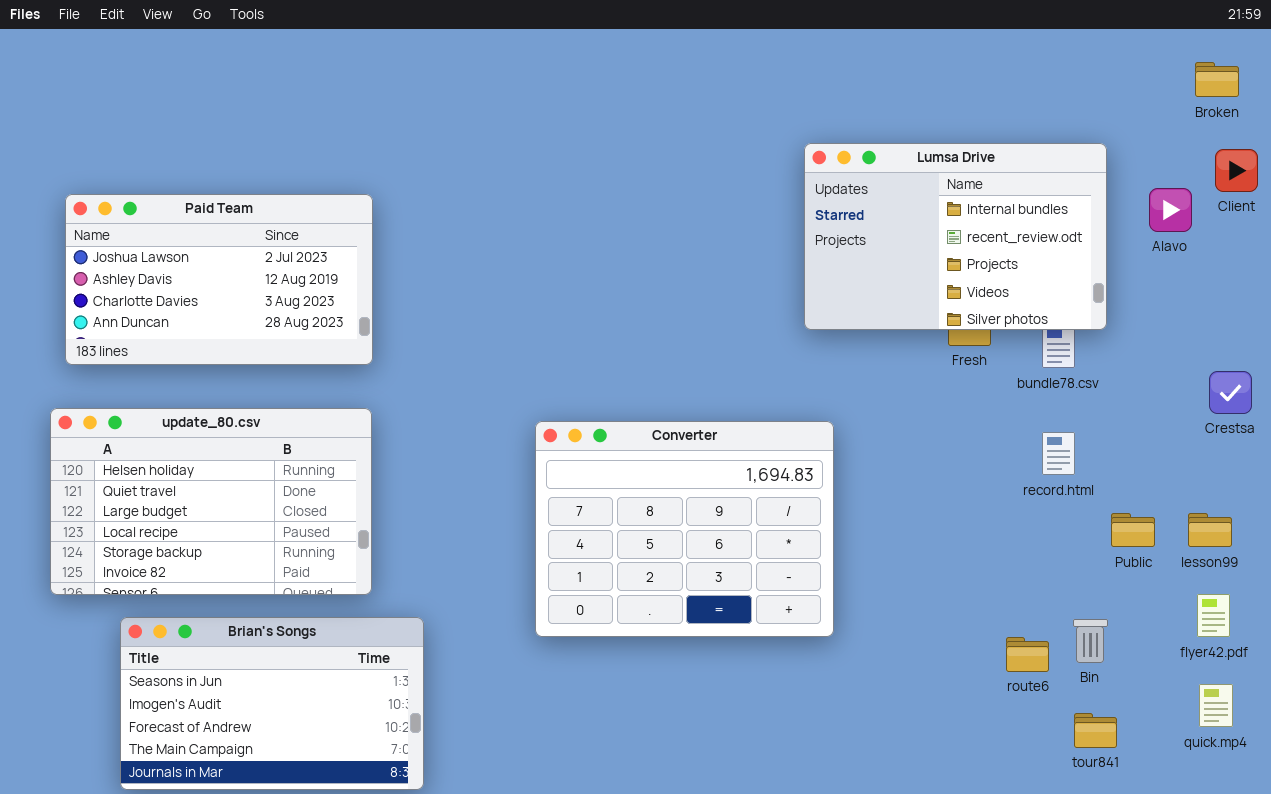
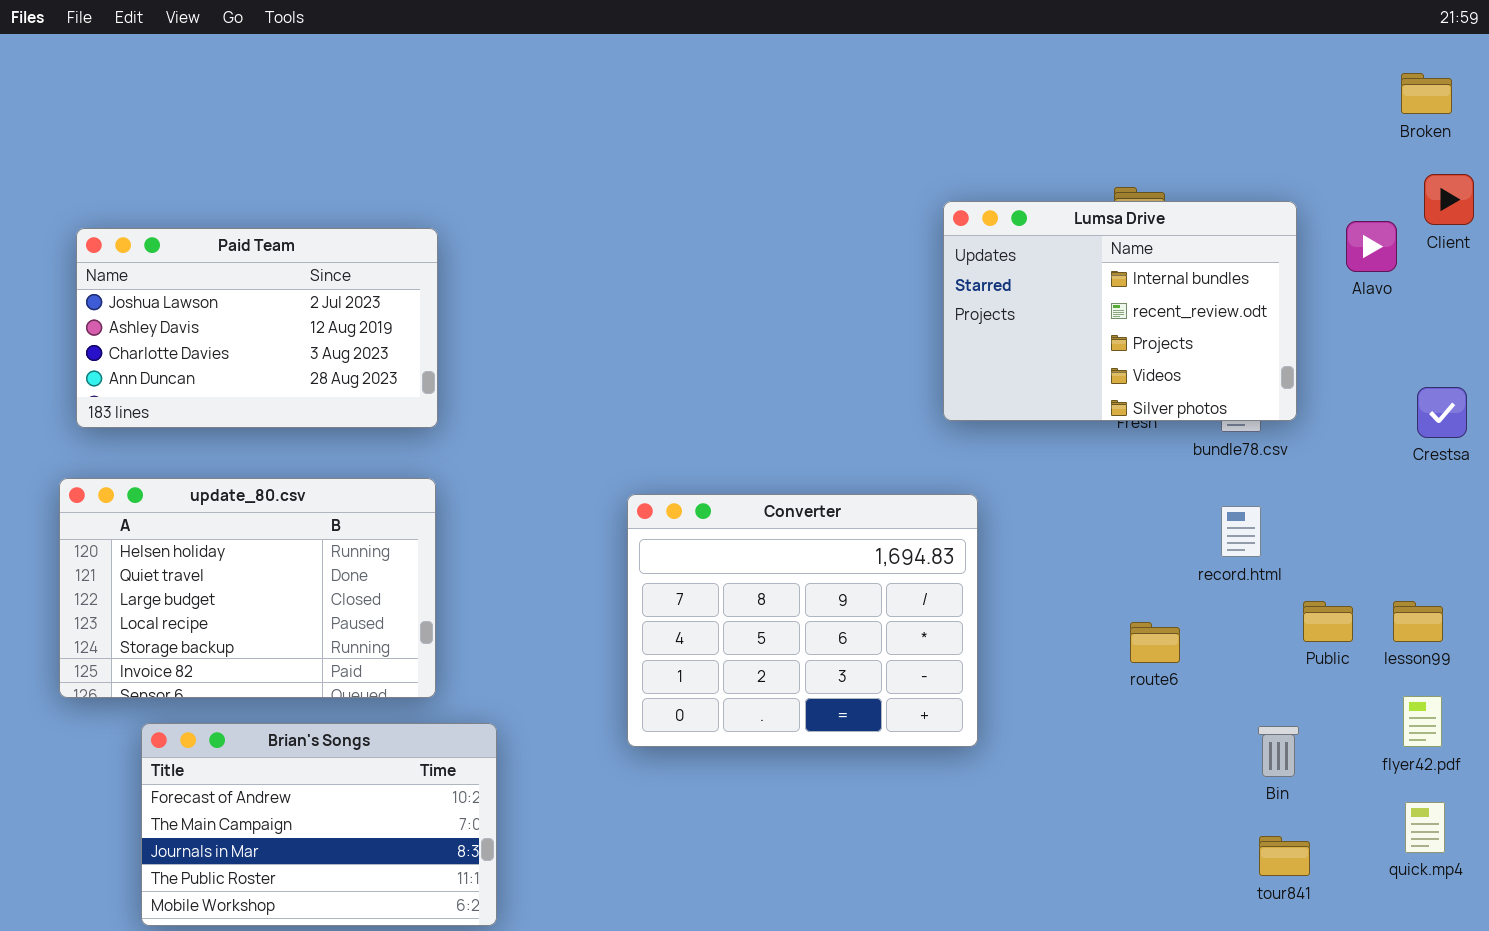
Lumsa Drive: [804,143,1107,330] -> [943,201,1297,421], moved
Crestsa: [1209,371,1252,414] -> [1417,387,1467,438], moved
Brian's Songs: [120,617,424,790] -> [141,723,497,926], scrolled down 2 rows
route6: [1006,637,1049,672] -> [1130,622,1180,663], moved

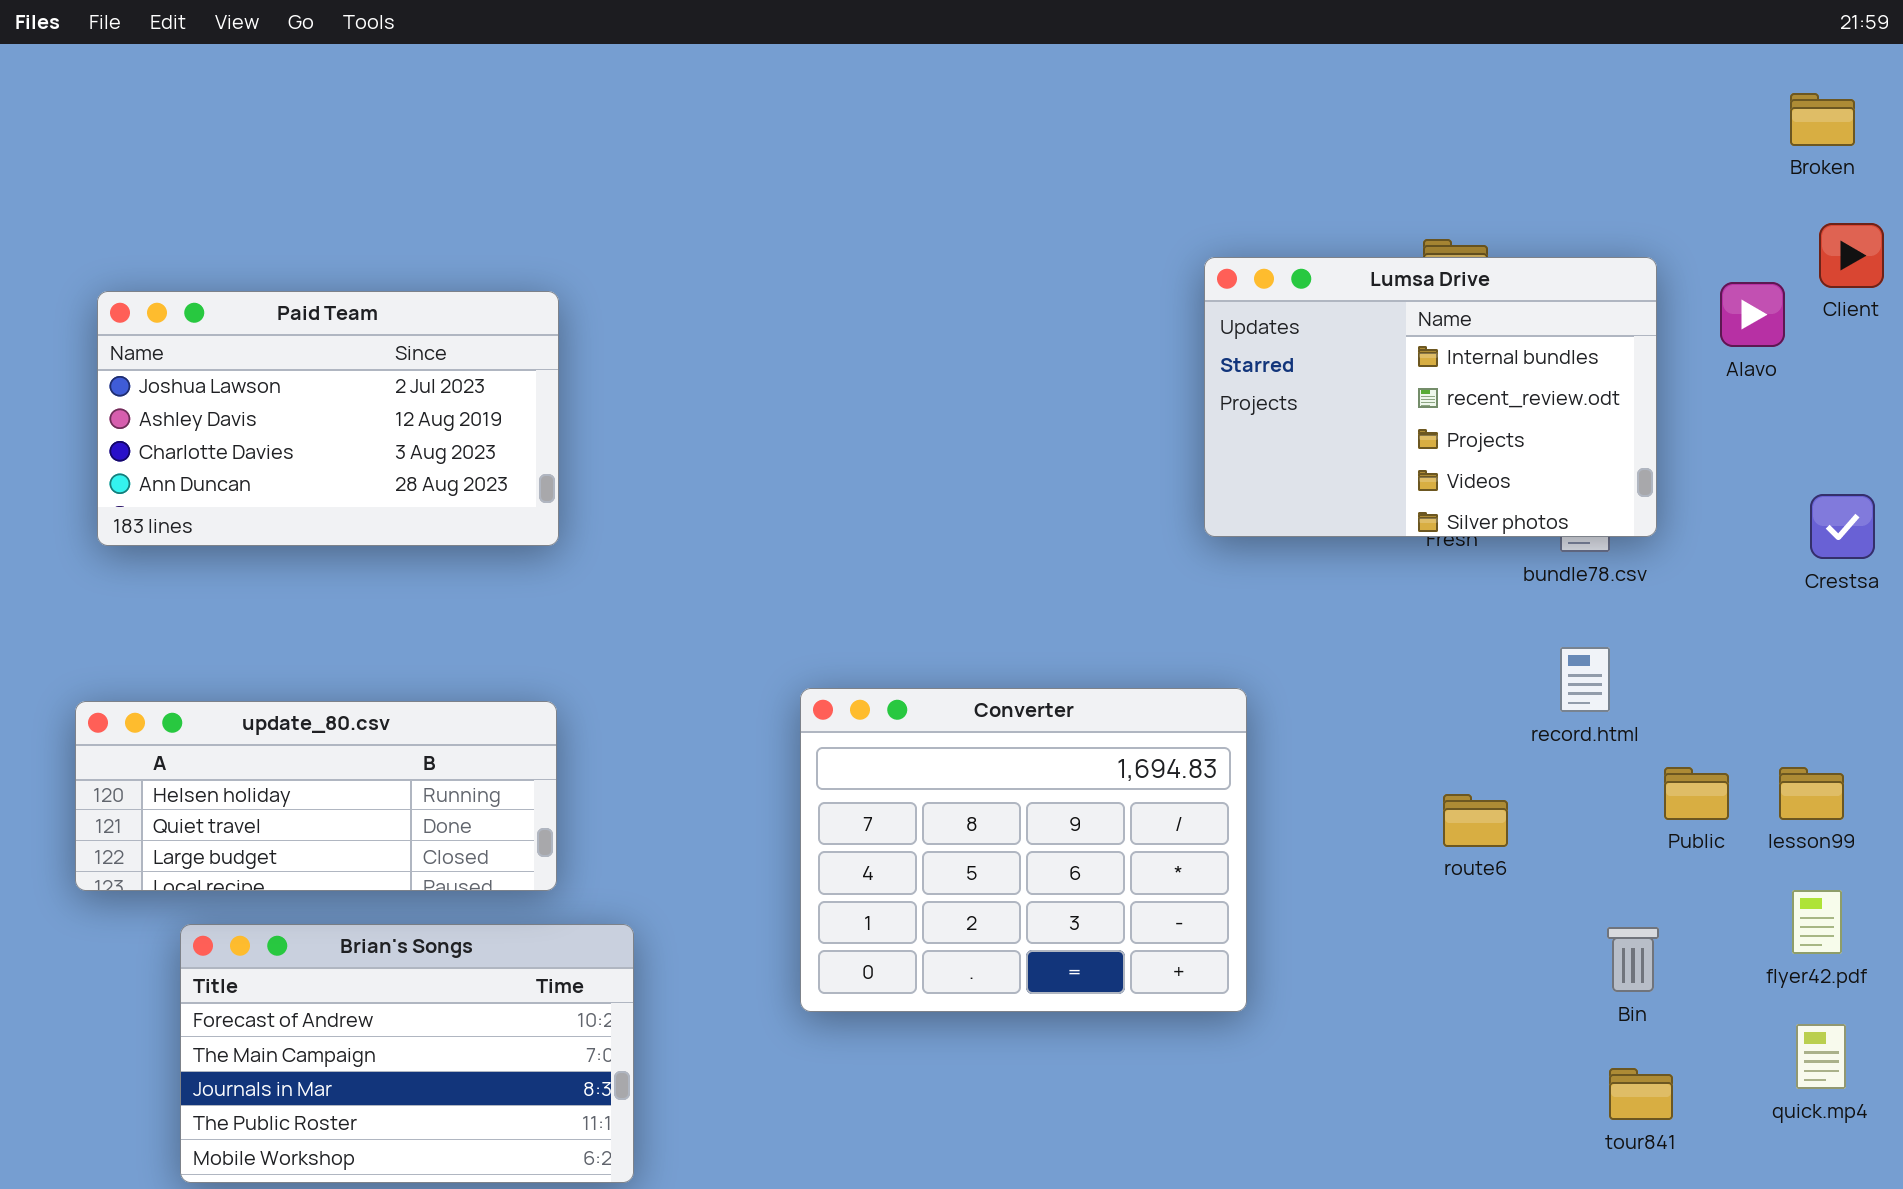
update_80.csv: [59,478,436,698] -> [75,701,557,891], resized
Converter: [627,494,978,747] -> [800,688,1247,1012], moved

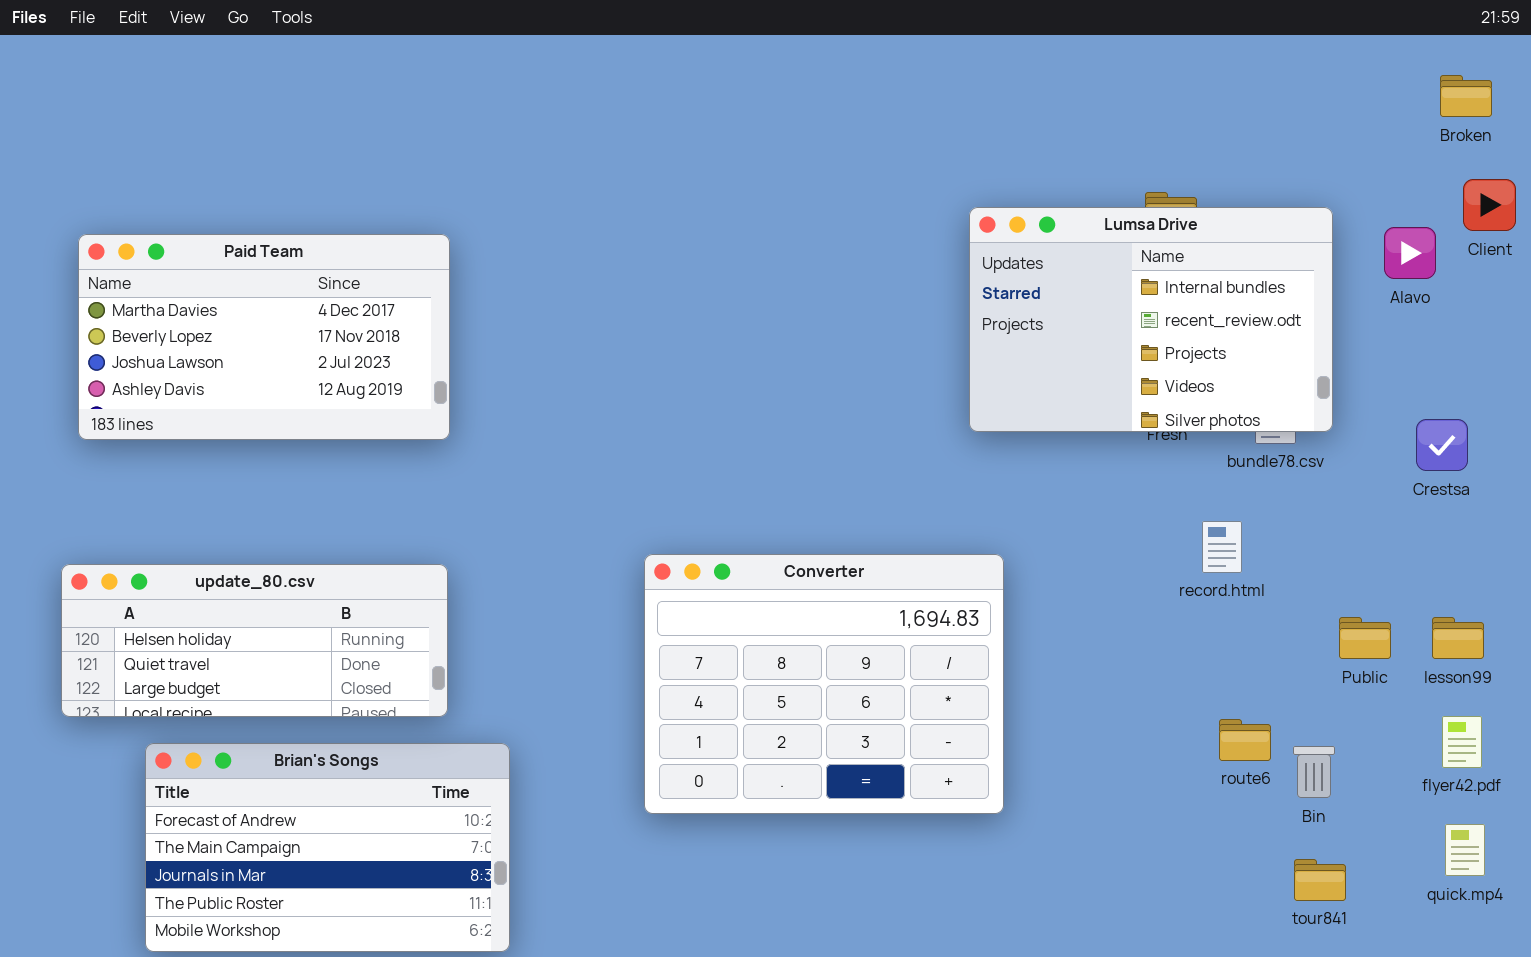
Paid Team: [97,291,559,546] -> [78,234,450,440], scrolled up 2 rows
Crestsa: [1810,494,1875,559] -> [1416,419,1468,471], moved
record.html: [1560,647,1610,712] -> [1202,521,1242,573], moved
route6: [1443,794,1508,847] -> [1219,719,1271,761], moved

